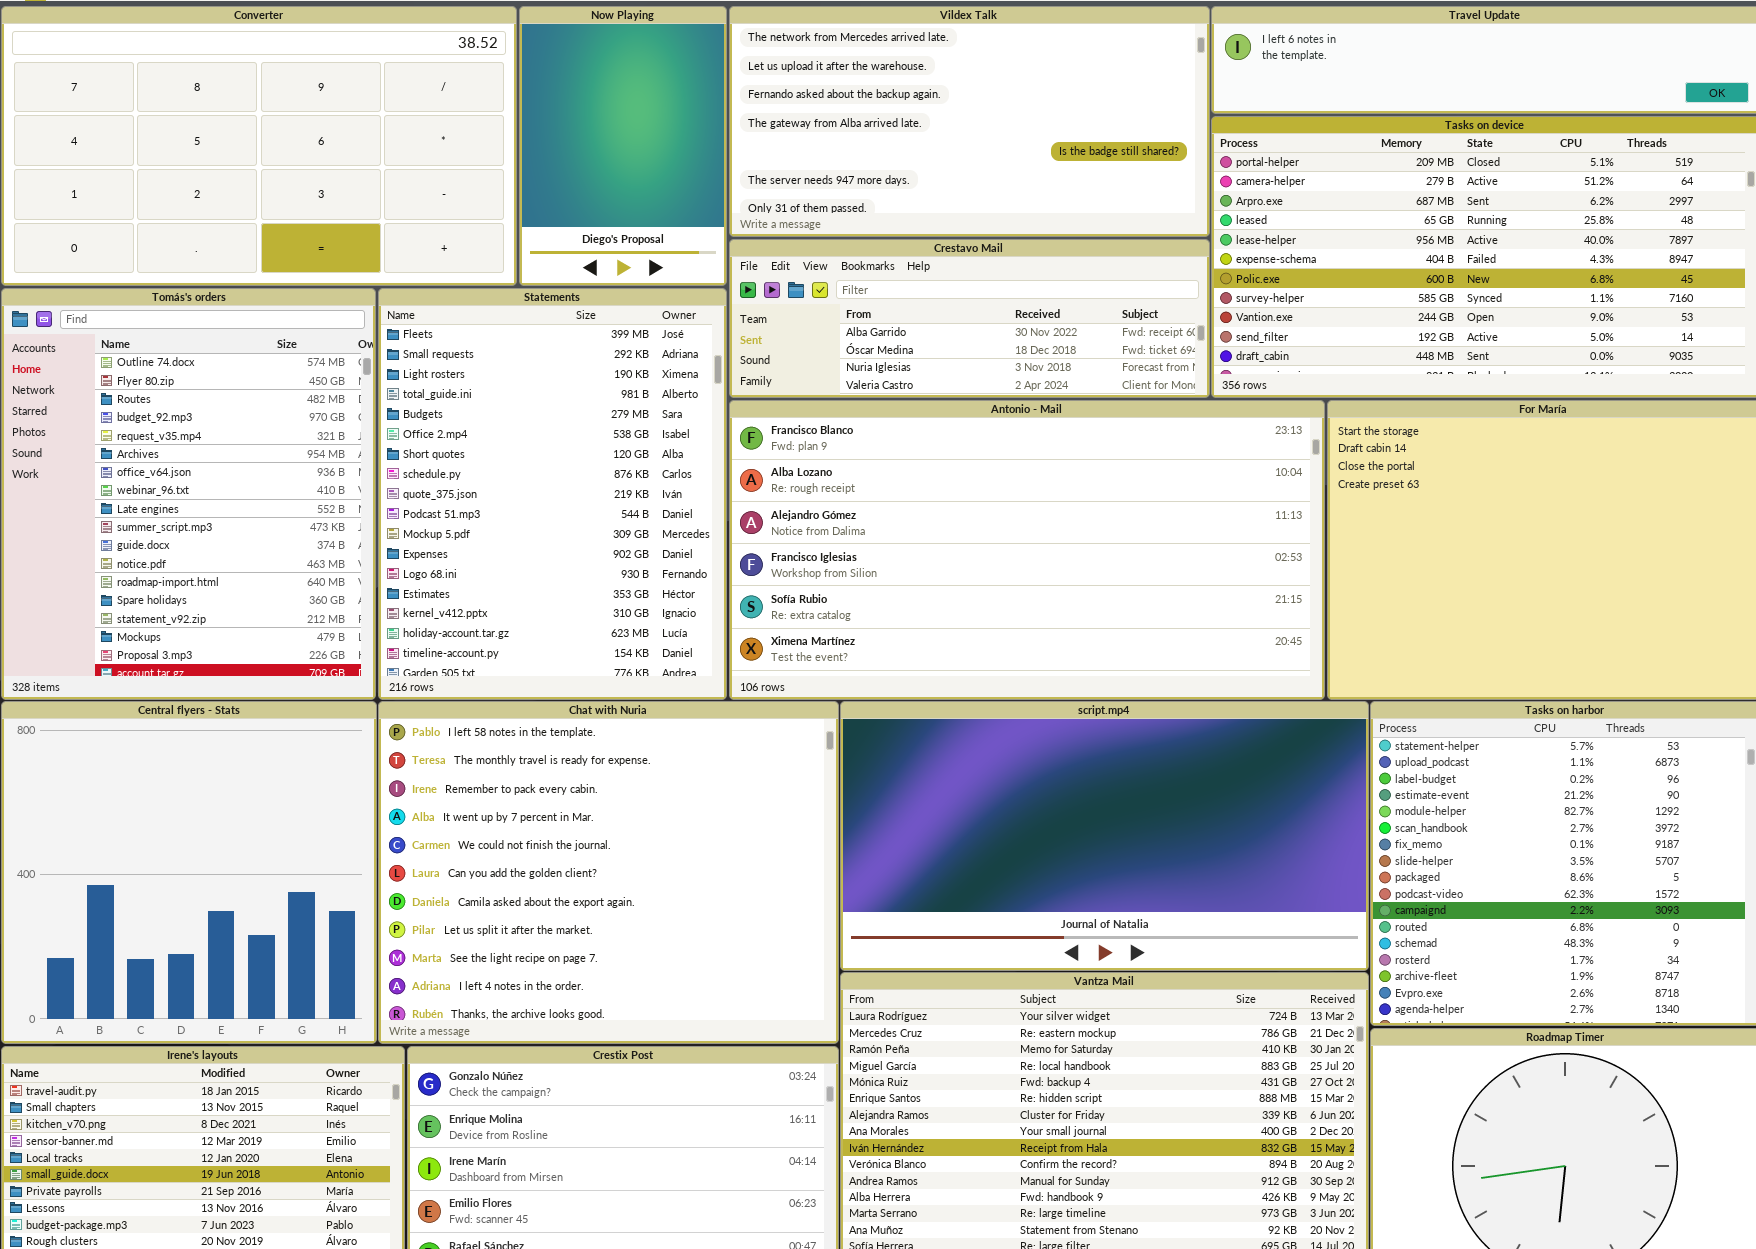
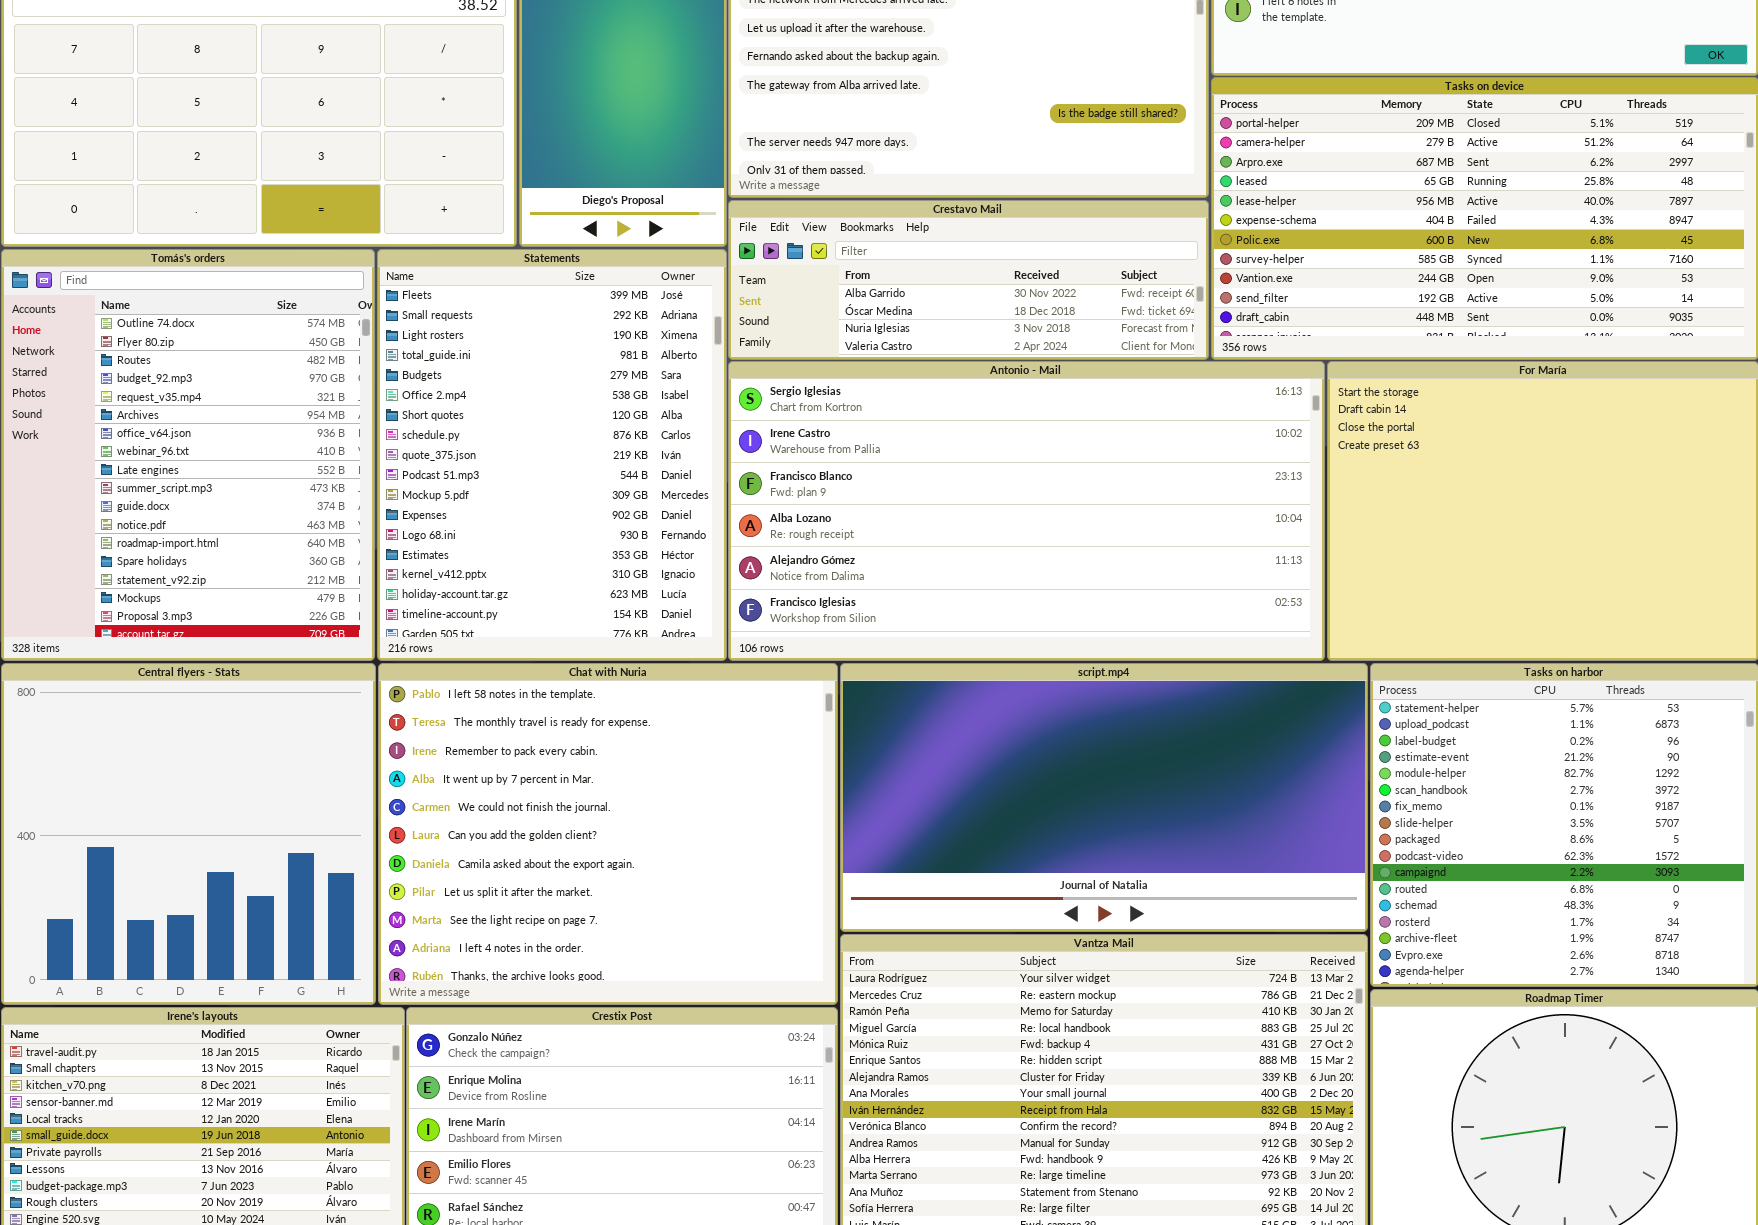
Antonio - Mail: [729,400,1325,700] -> [728,361,1325,661], scrolled up 2 rows

